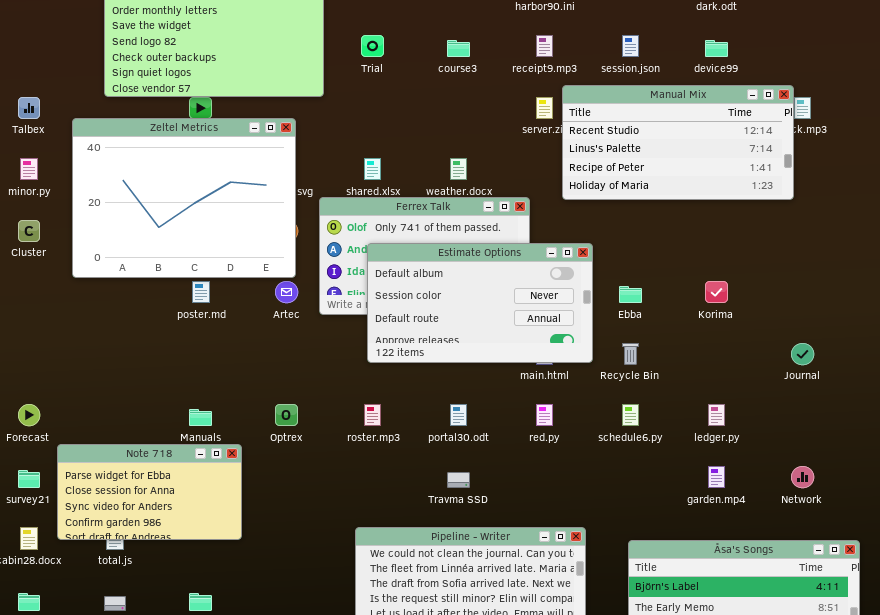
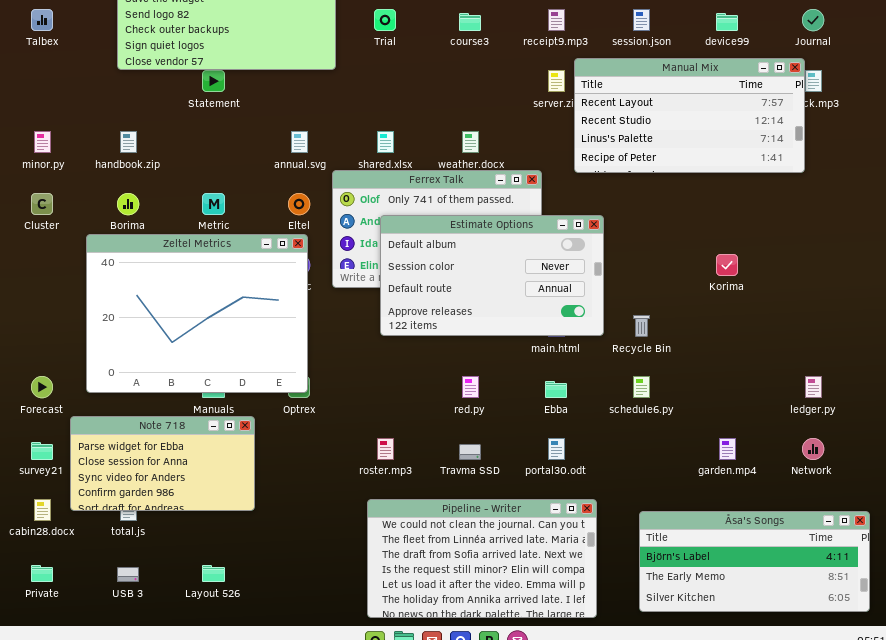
Manual Mix: [562,85,794,200] -> [574,58,805,173], scrolled up 1 row
Talbex: [18,97,40,119] -> [31,9,53,31], moved
Zeltel Metrics: [72,118,296,278] -> [86,234,308,393], moved
Ebba: [619,286,642,303] -> [545,381,567,398], moved
Journal: [791,343,814,365] -> [802,9,824,31], moved
roster.mp3: [364,404,381,426] -> [377,438,394,460], moved
portal30.odt: [450,404,467,426] -> [548,438,565,460], moved
red.py: [536,404,553,426] -> [462,376,479,398], moved
ledger.py: [708,404,725,426] -> [805,376,822,398], moved

